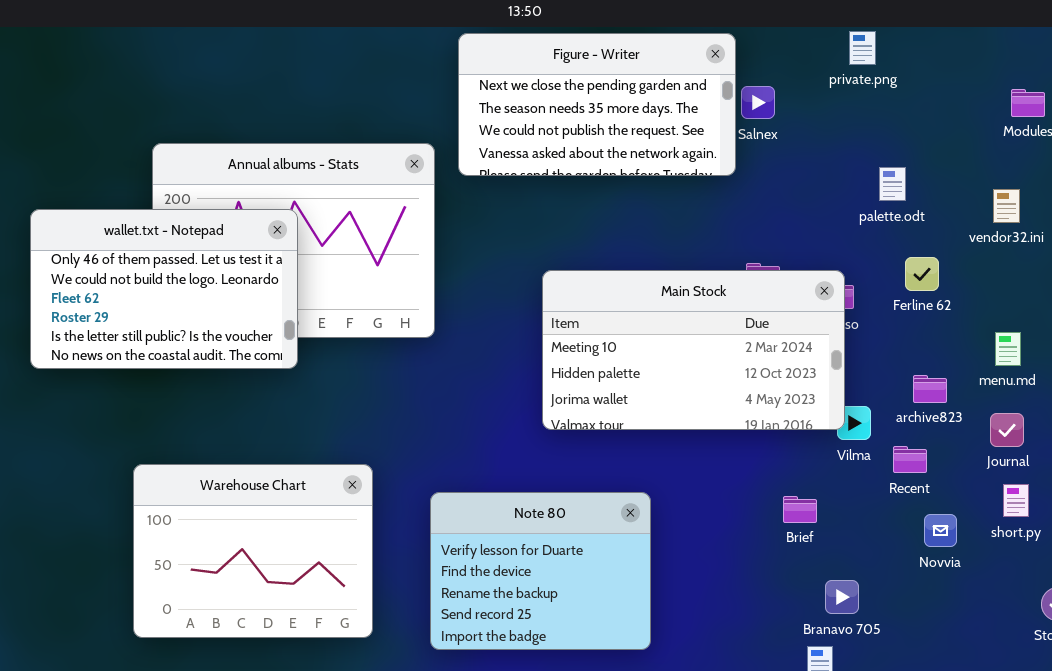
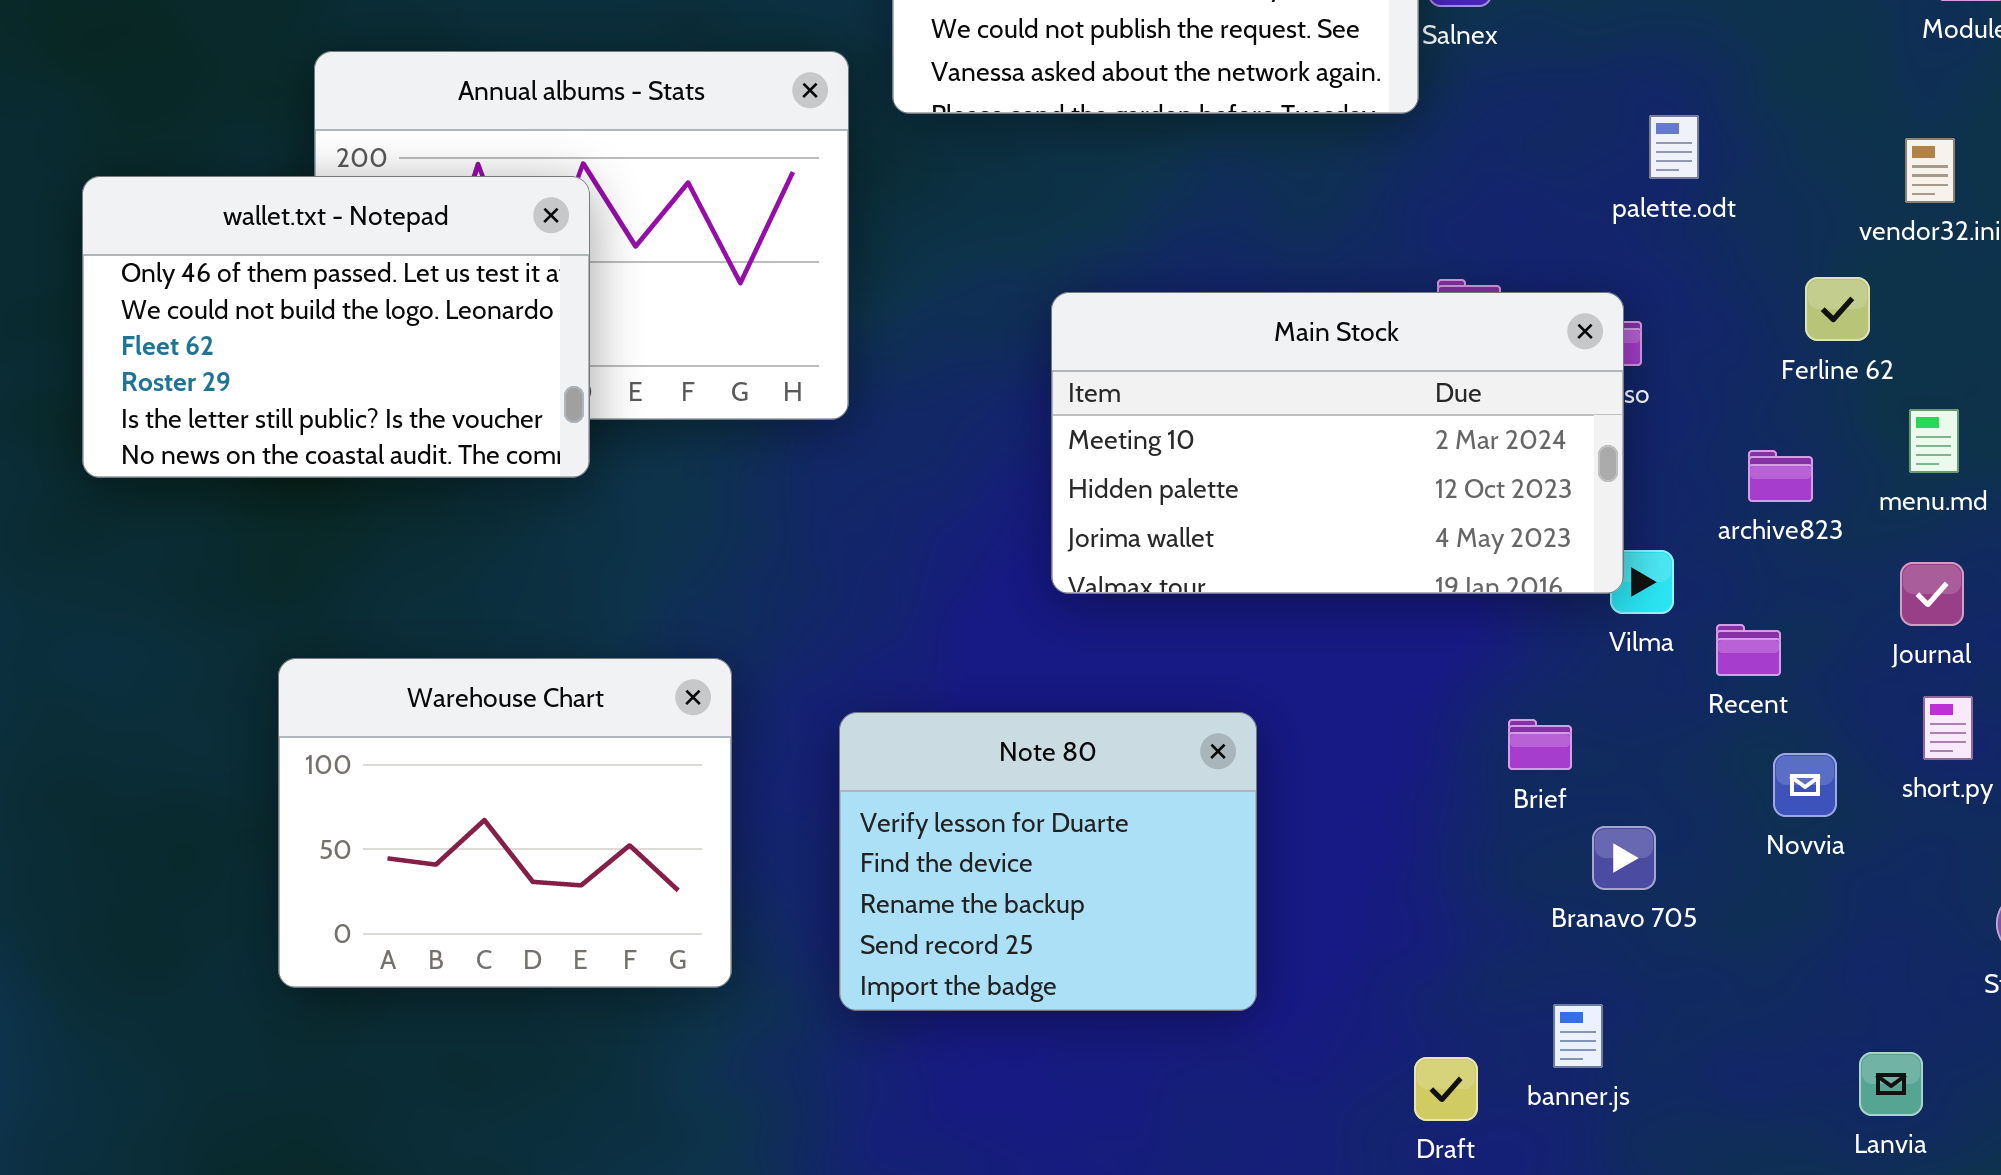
palette.odt: [879,167,906,201] -> [1649,115,1699,179], moved
Ferline 62: [905,257,939,291] -> [1805,277,1870,341], moved
archive823: [913,375,947,403] -> [1748,450,1813,502], moved
Branavo 705: [825,580,859,614] -> [1592,826,1656,890], moved

